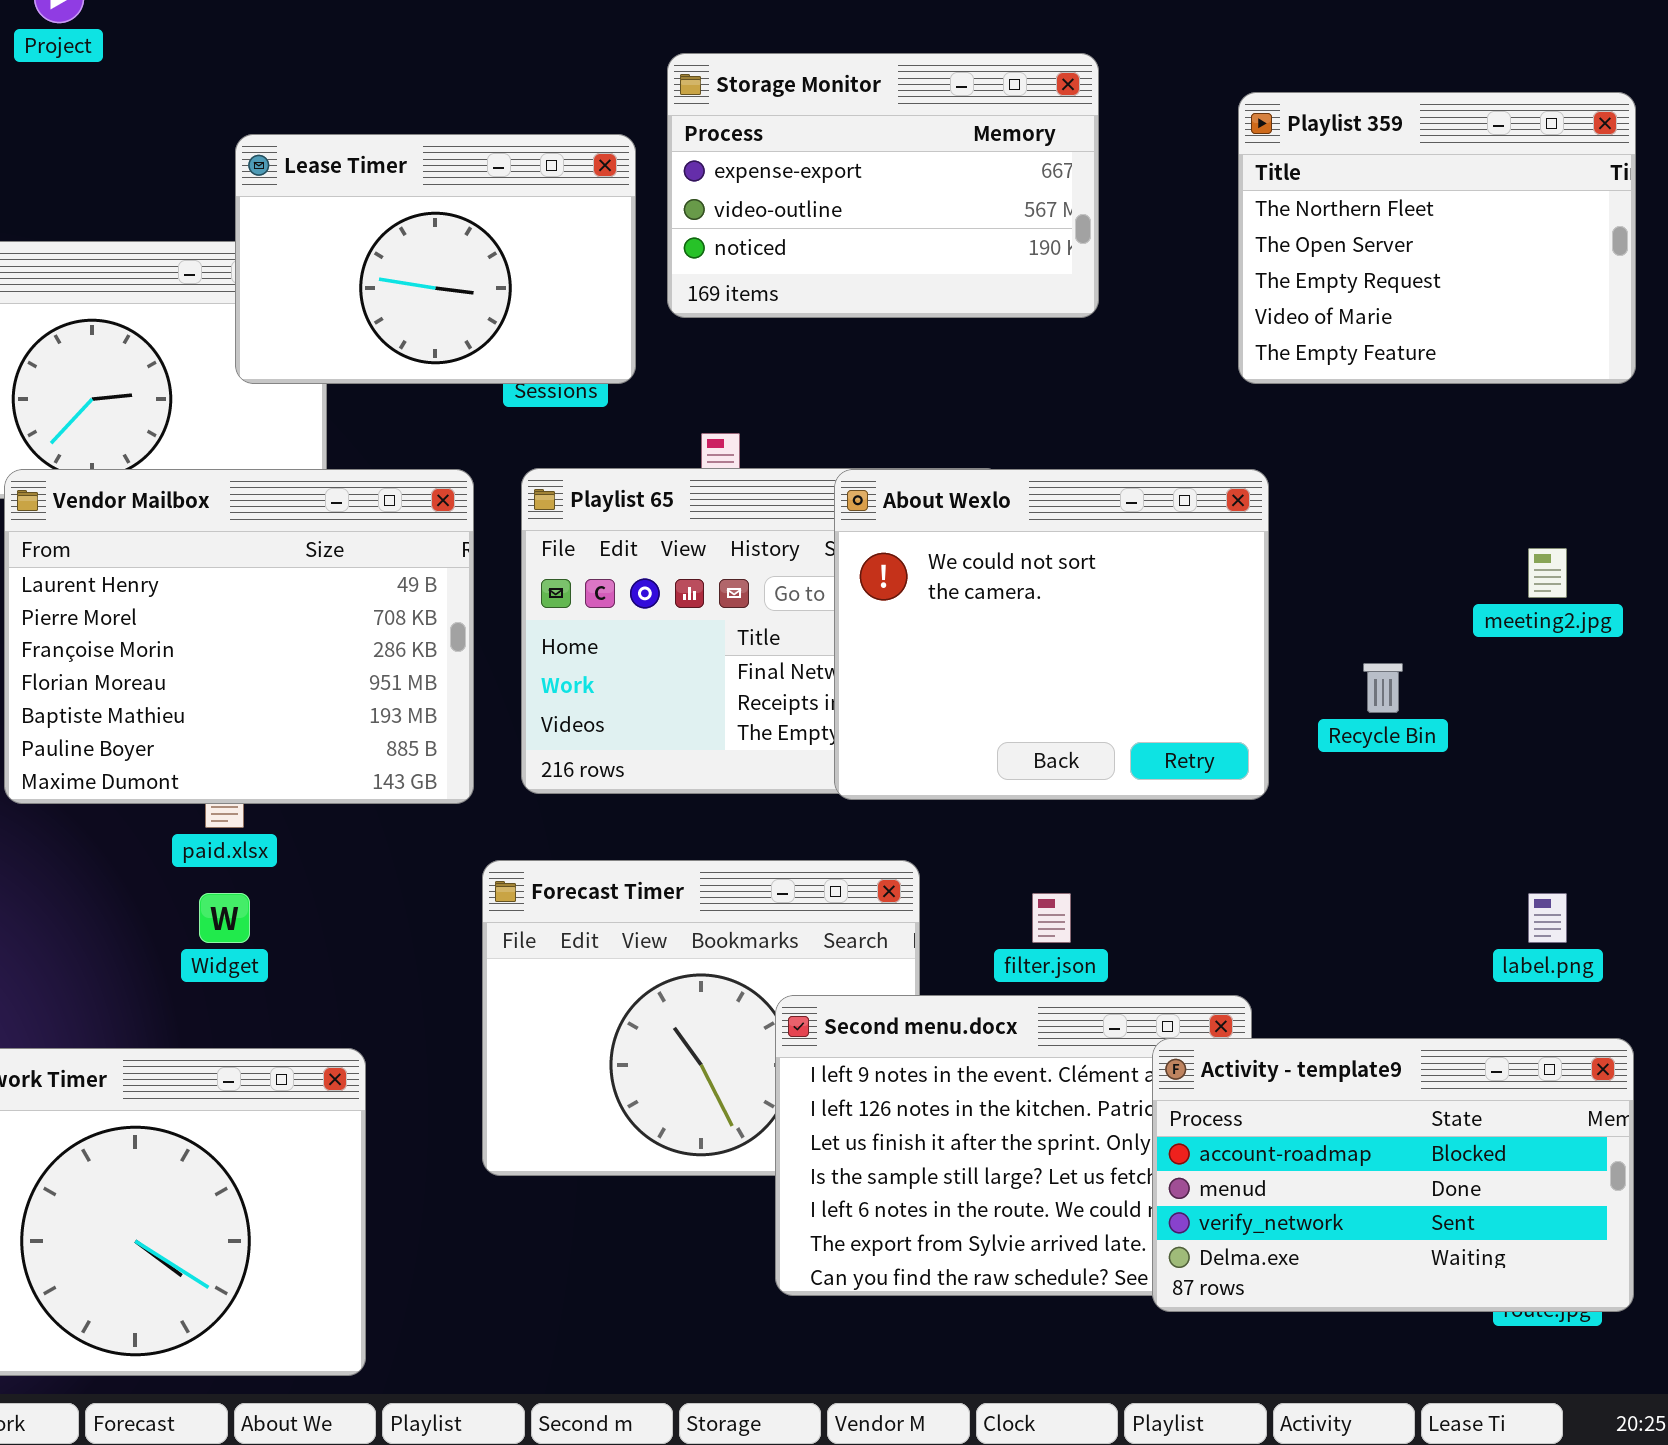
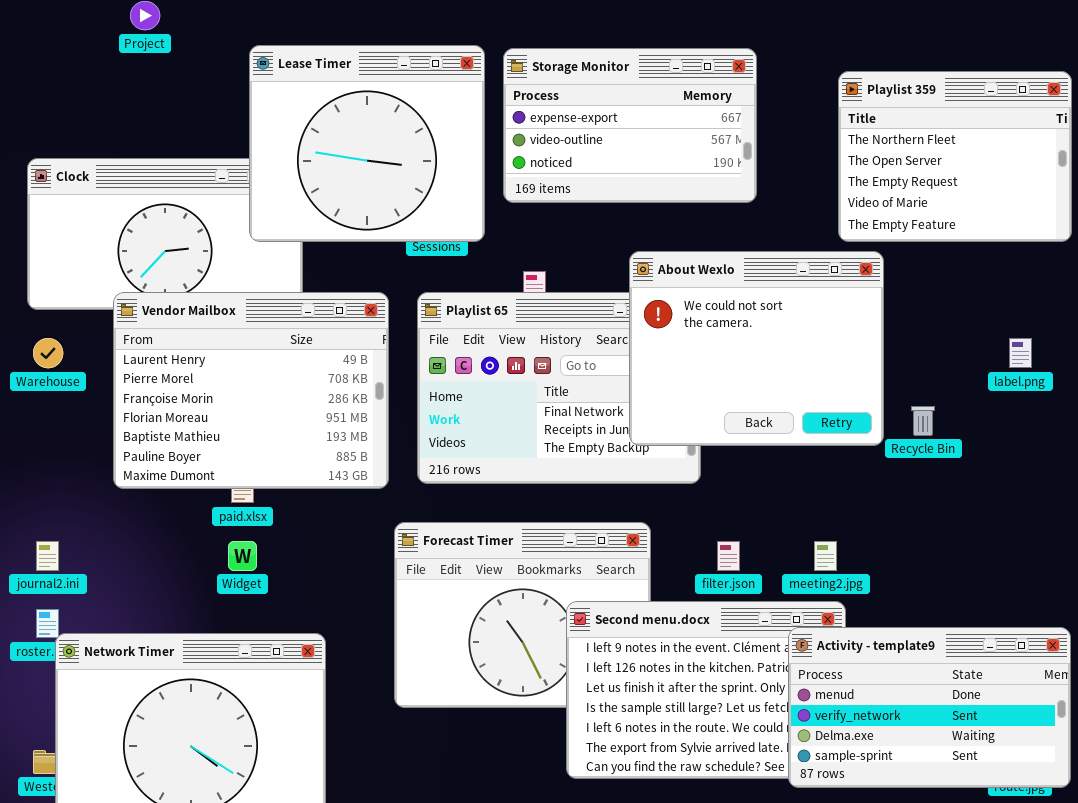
Lease Timer: [235,134,636,384] -> [249,45,485,242], resized
About Wexlo: [834,469,1269,800] -> [629,251,884,446], moved
meeting2.jpg: [1528,548,1567,598] -> [814,541,837,571], moved
label.png: [1528,893,1567,943] -> [1009,338,1032,368], moved
Activity - template9: [1152,1038,1634,1312] -> [788,627,1071,788], scrolled down 1 row

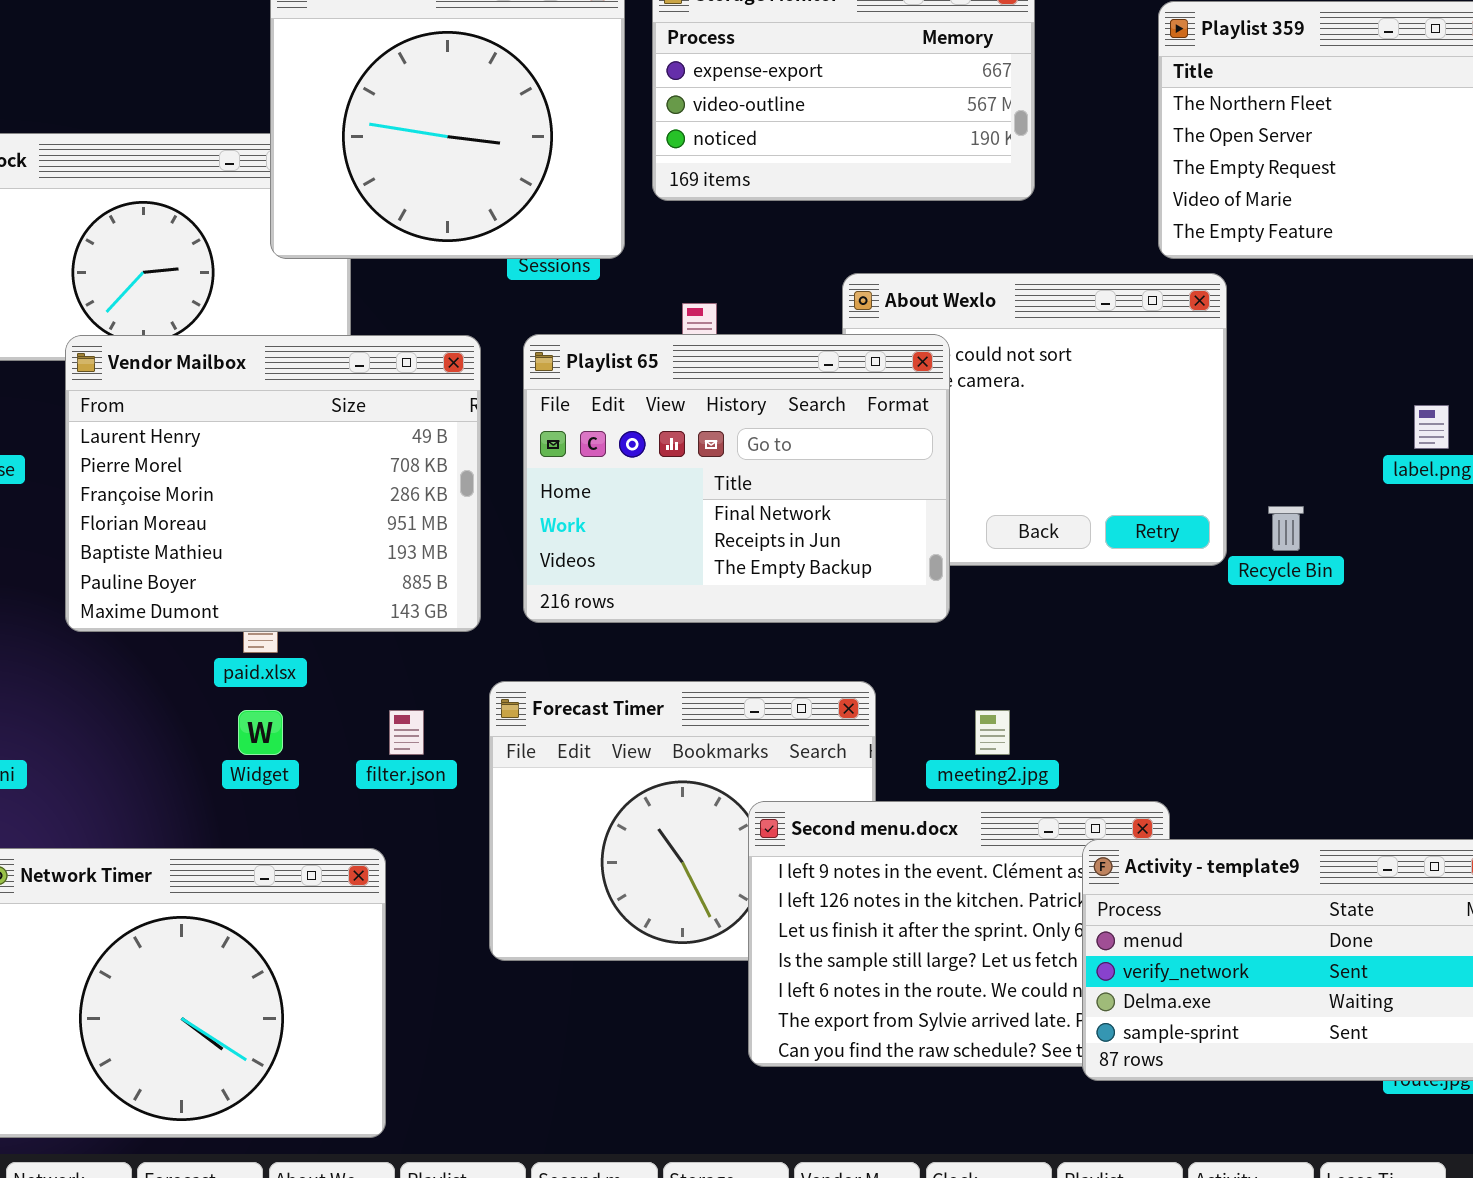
Playlist 65: [417,292,701,484] -> [523,334,950,623], raised
filter.json: [717,541,740,571] -> [389,710,424,755], moved
meeting2.jpg: [814,541,837,571] -> [975,710,1010,755], moved

